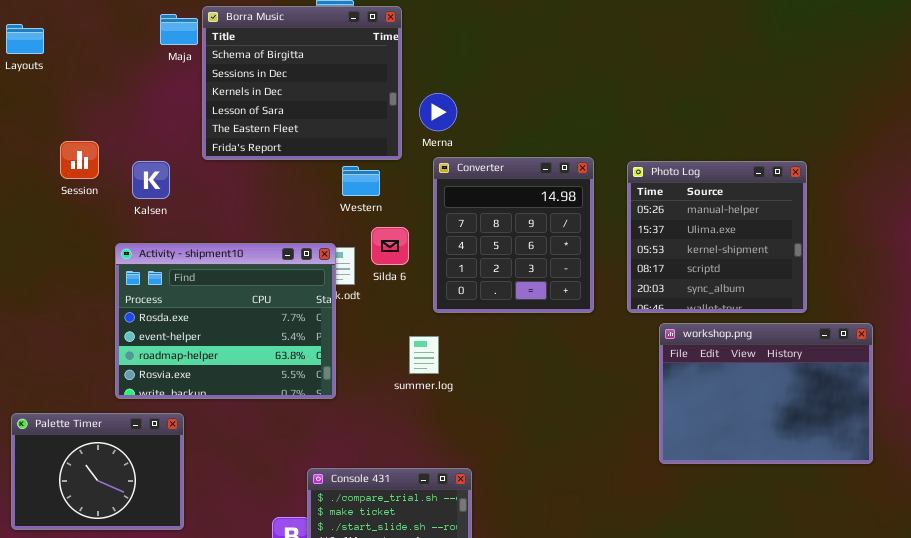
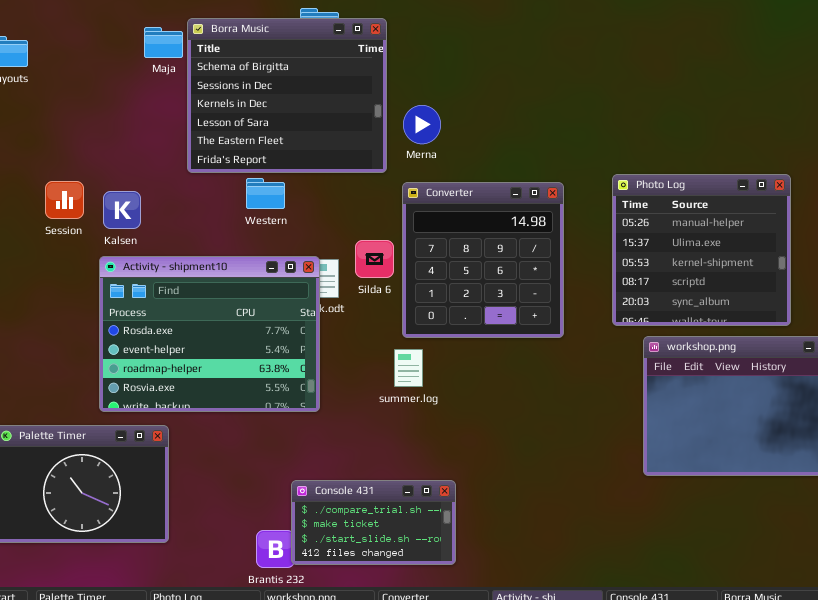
Session: [60,141,99,179] -> [45,181,84,219], moved
Converter: [433,157,594,313] -> [402,182,564,338], moved
Kalsen: [132,161,170,199] -> [103,191,141,229], moved
Western: [342,166,380,196] -> [246,178,285,209], moved

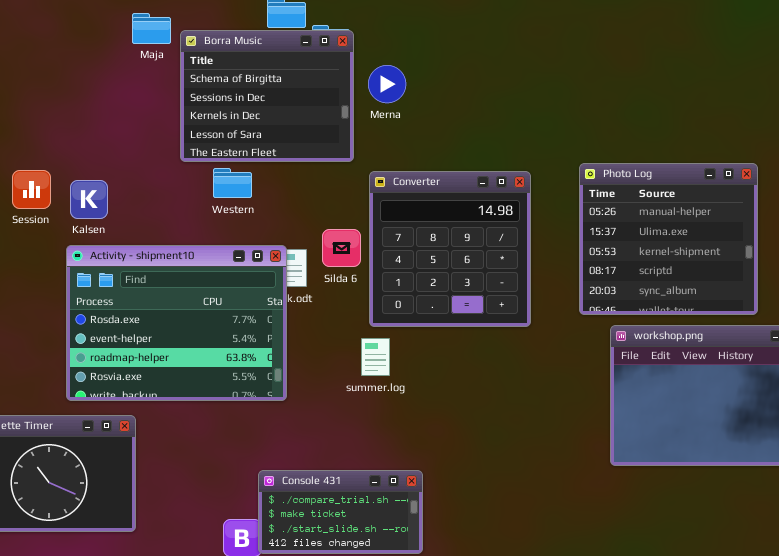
Borra Music: [187,18,387,173] -> [180,30,354,162], resized
Maja: [144,27,183,58] -> [132,13,171,44], moved
Merna: [403,105,441,144] -> [368,65,406,103], moved

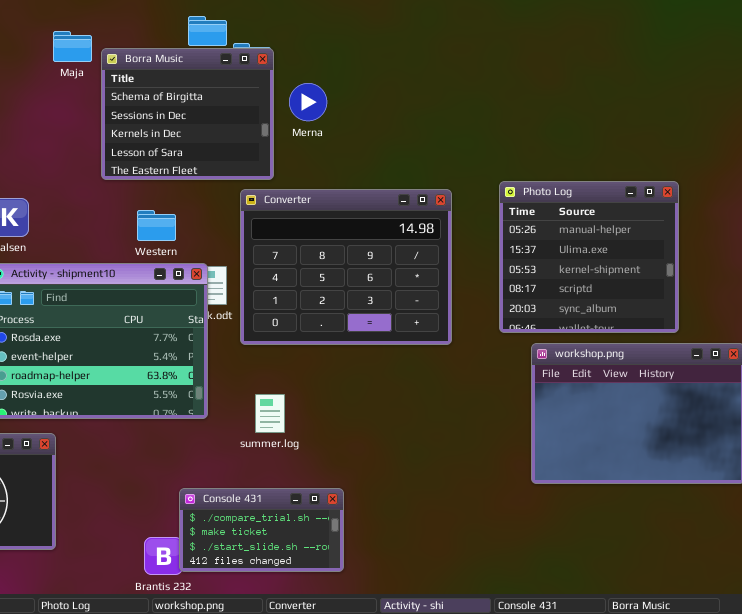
Western: [213,168,252,198] -> [137,210,176,241], moved
Converter: [369,171,531,327] -> [240,189,452,345], resized
summer.log: [361,338,390,376] -> [255,394,285,433], moved

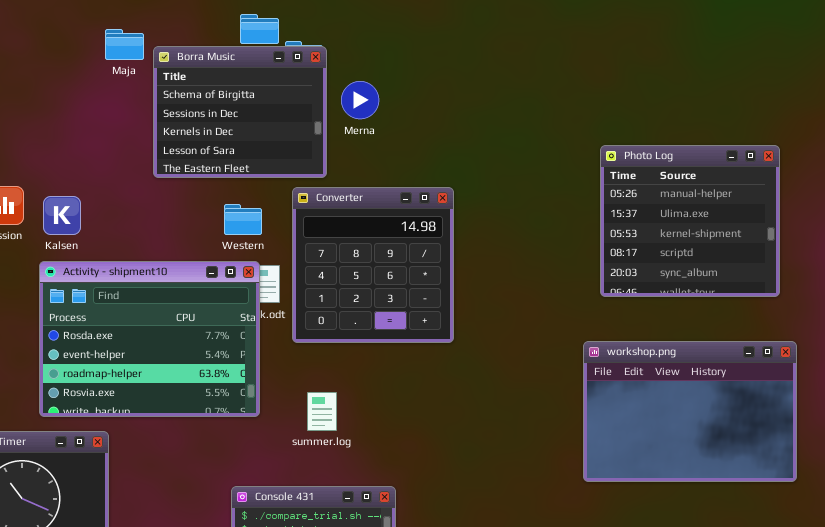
Photo Log: [499,181,679,333] -> [600,145,780,297], moved
Converter: [240,189,452,345] -> [292,187,454,343], resized
Western: [137,210,176,241] -> [224,204,262,235], moved

